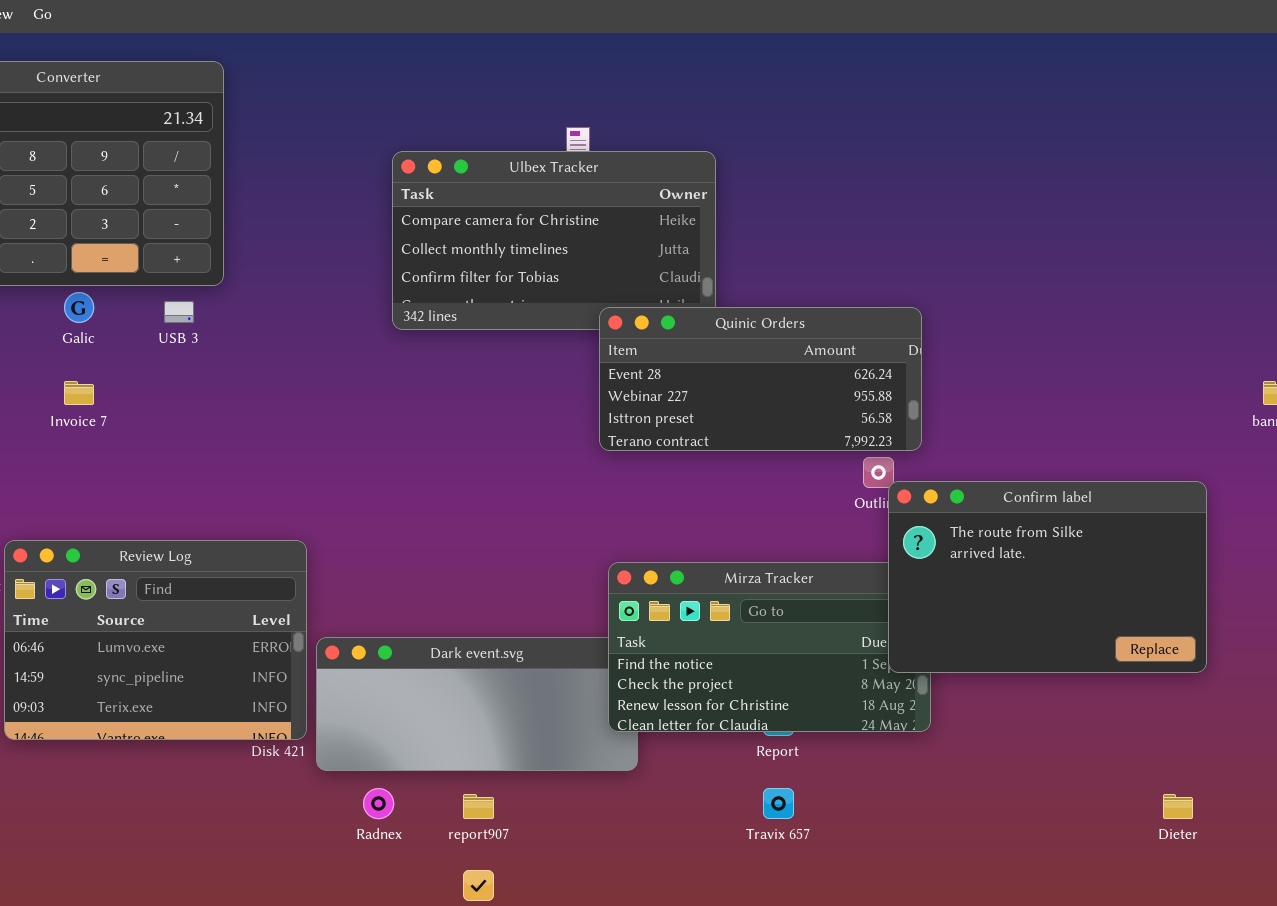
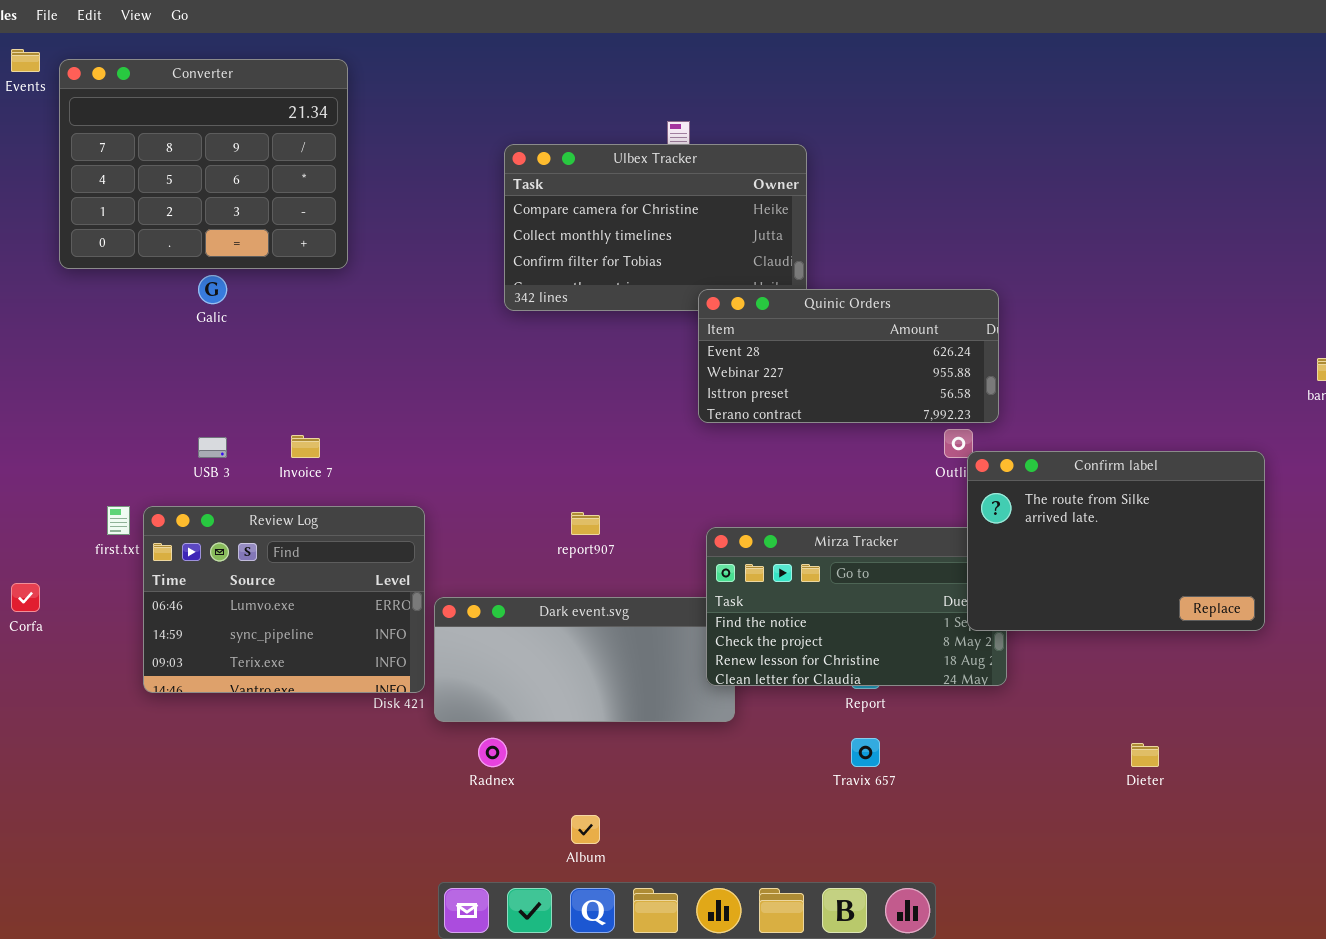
USB 3: [164,301,194,323] -> [198,437,227,458], moved
Invoice 7: [64,381,94,405] -> [291,435,320,458], moved
report907: [463,794,494,819] -> [571,512,600,535], moved
Dieter: [1163,794,1193,819] -> [1131,743,1159,767], moved

